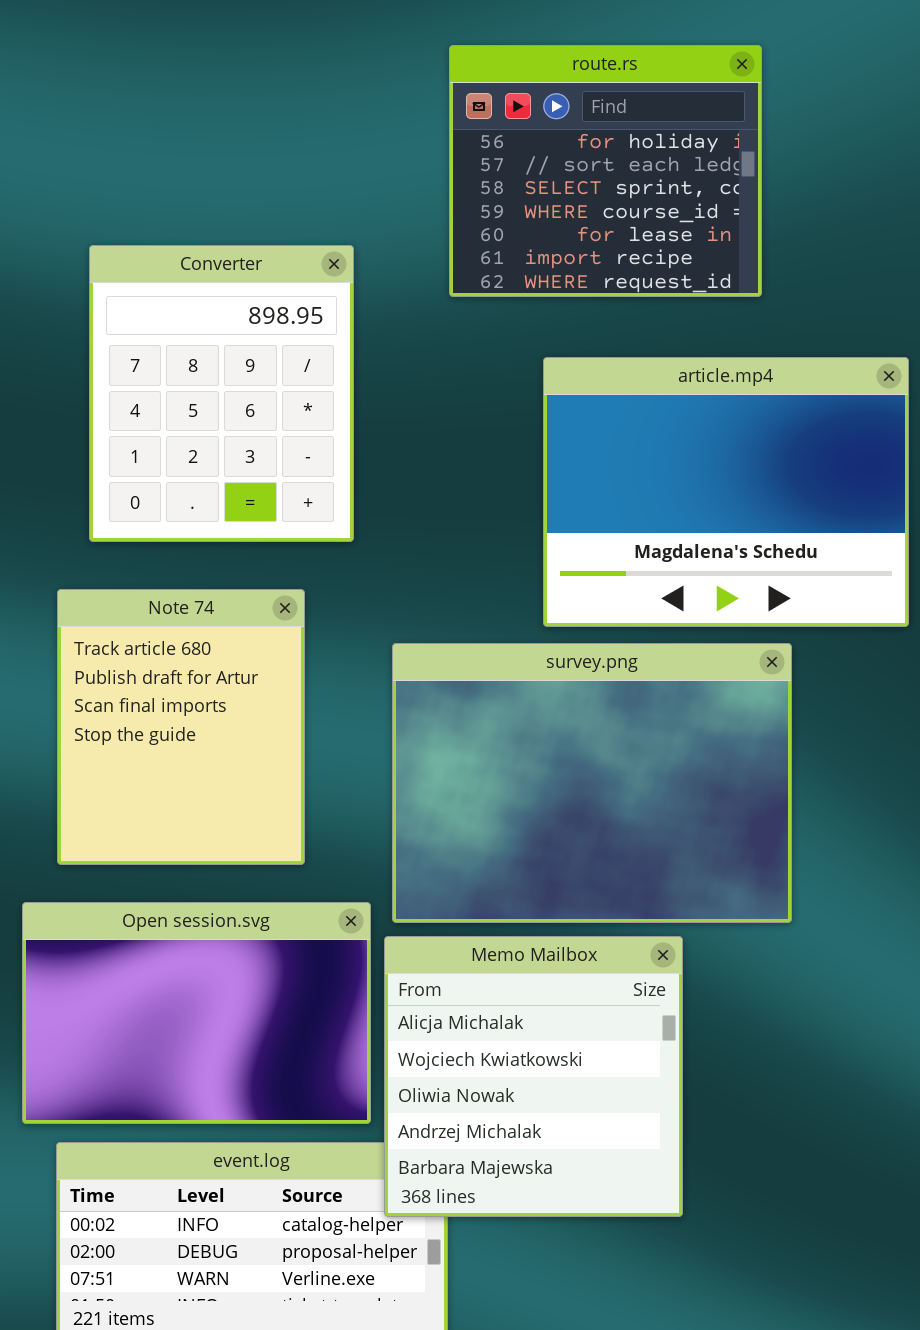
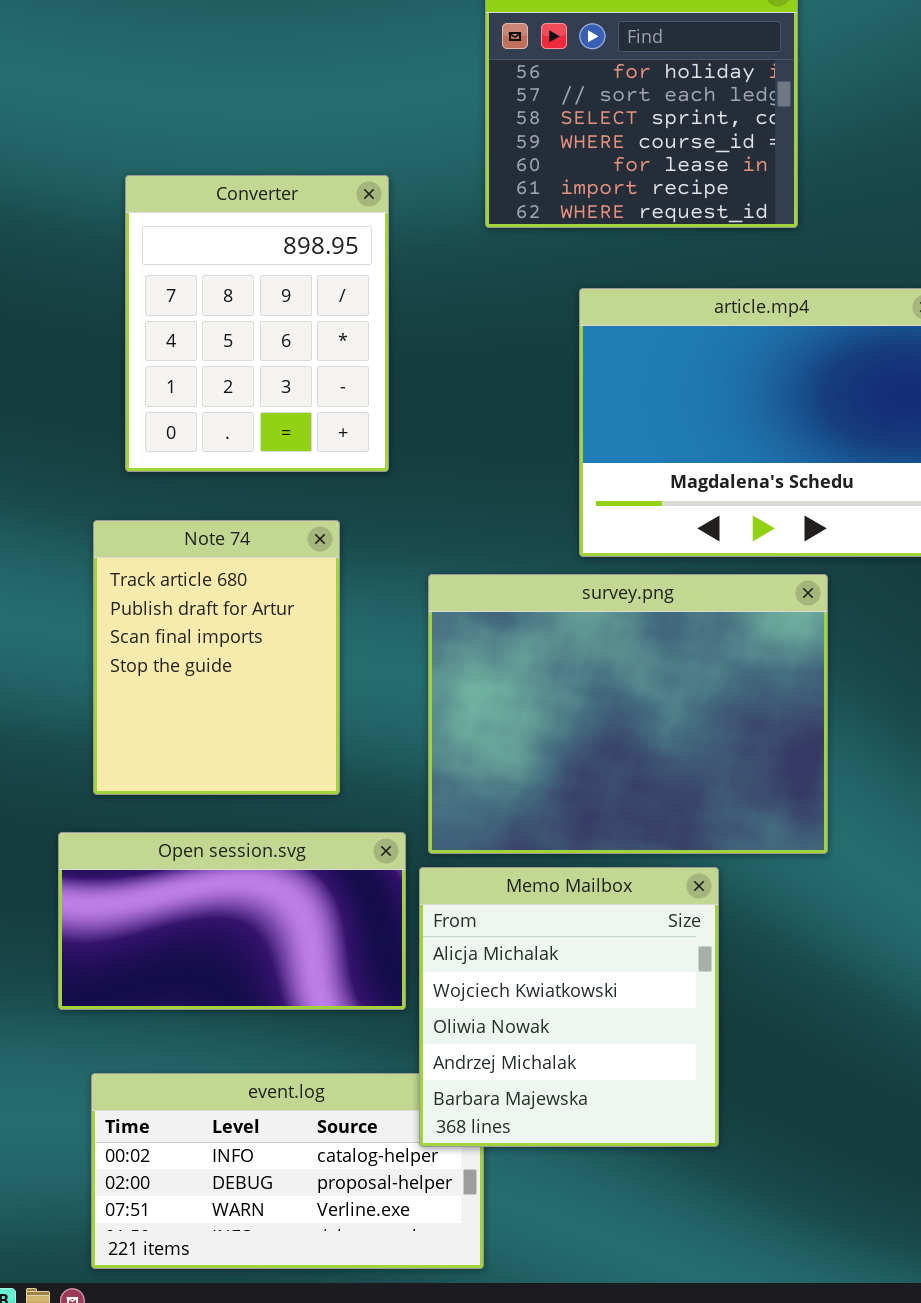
Open session.svg: [22,902,371,1124] -> [58,832,406,1010], resized

